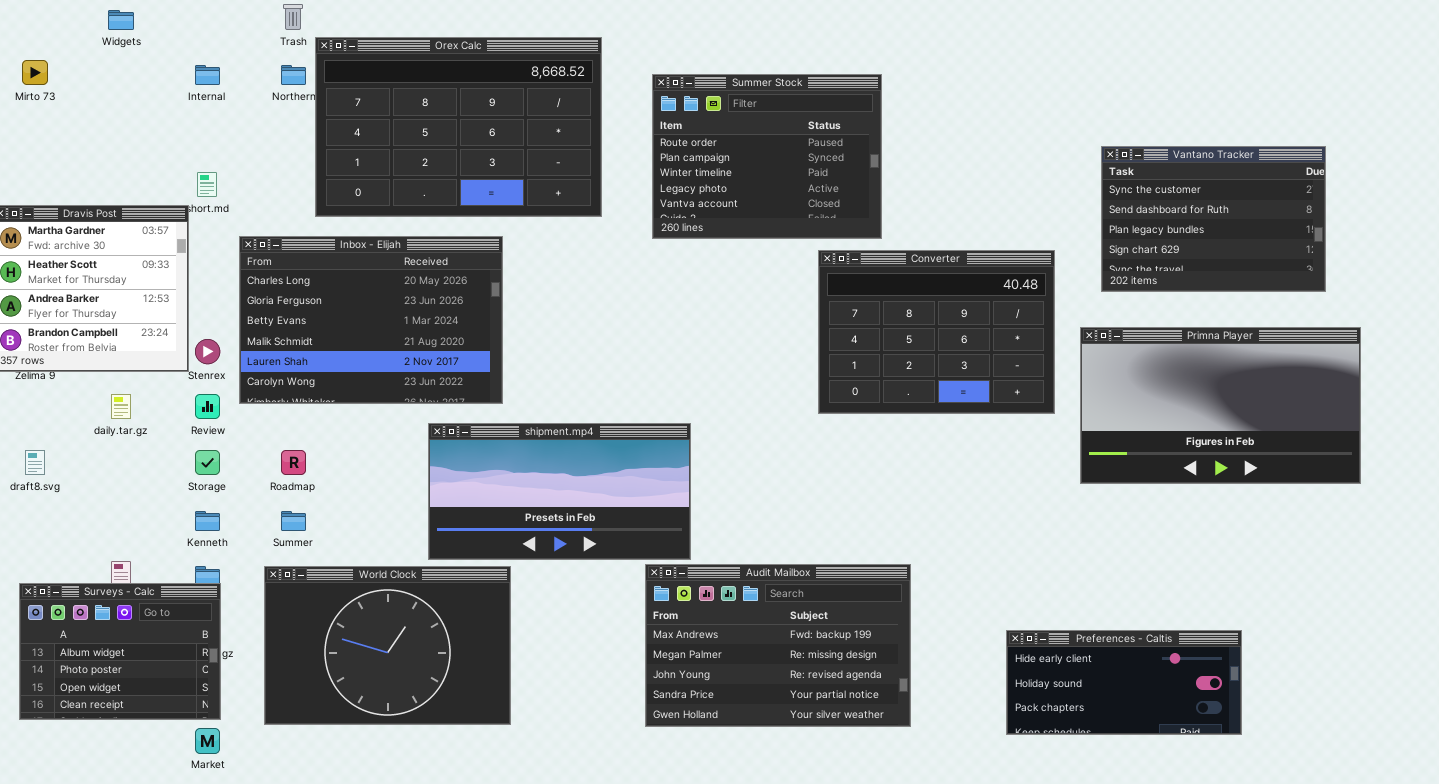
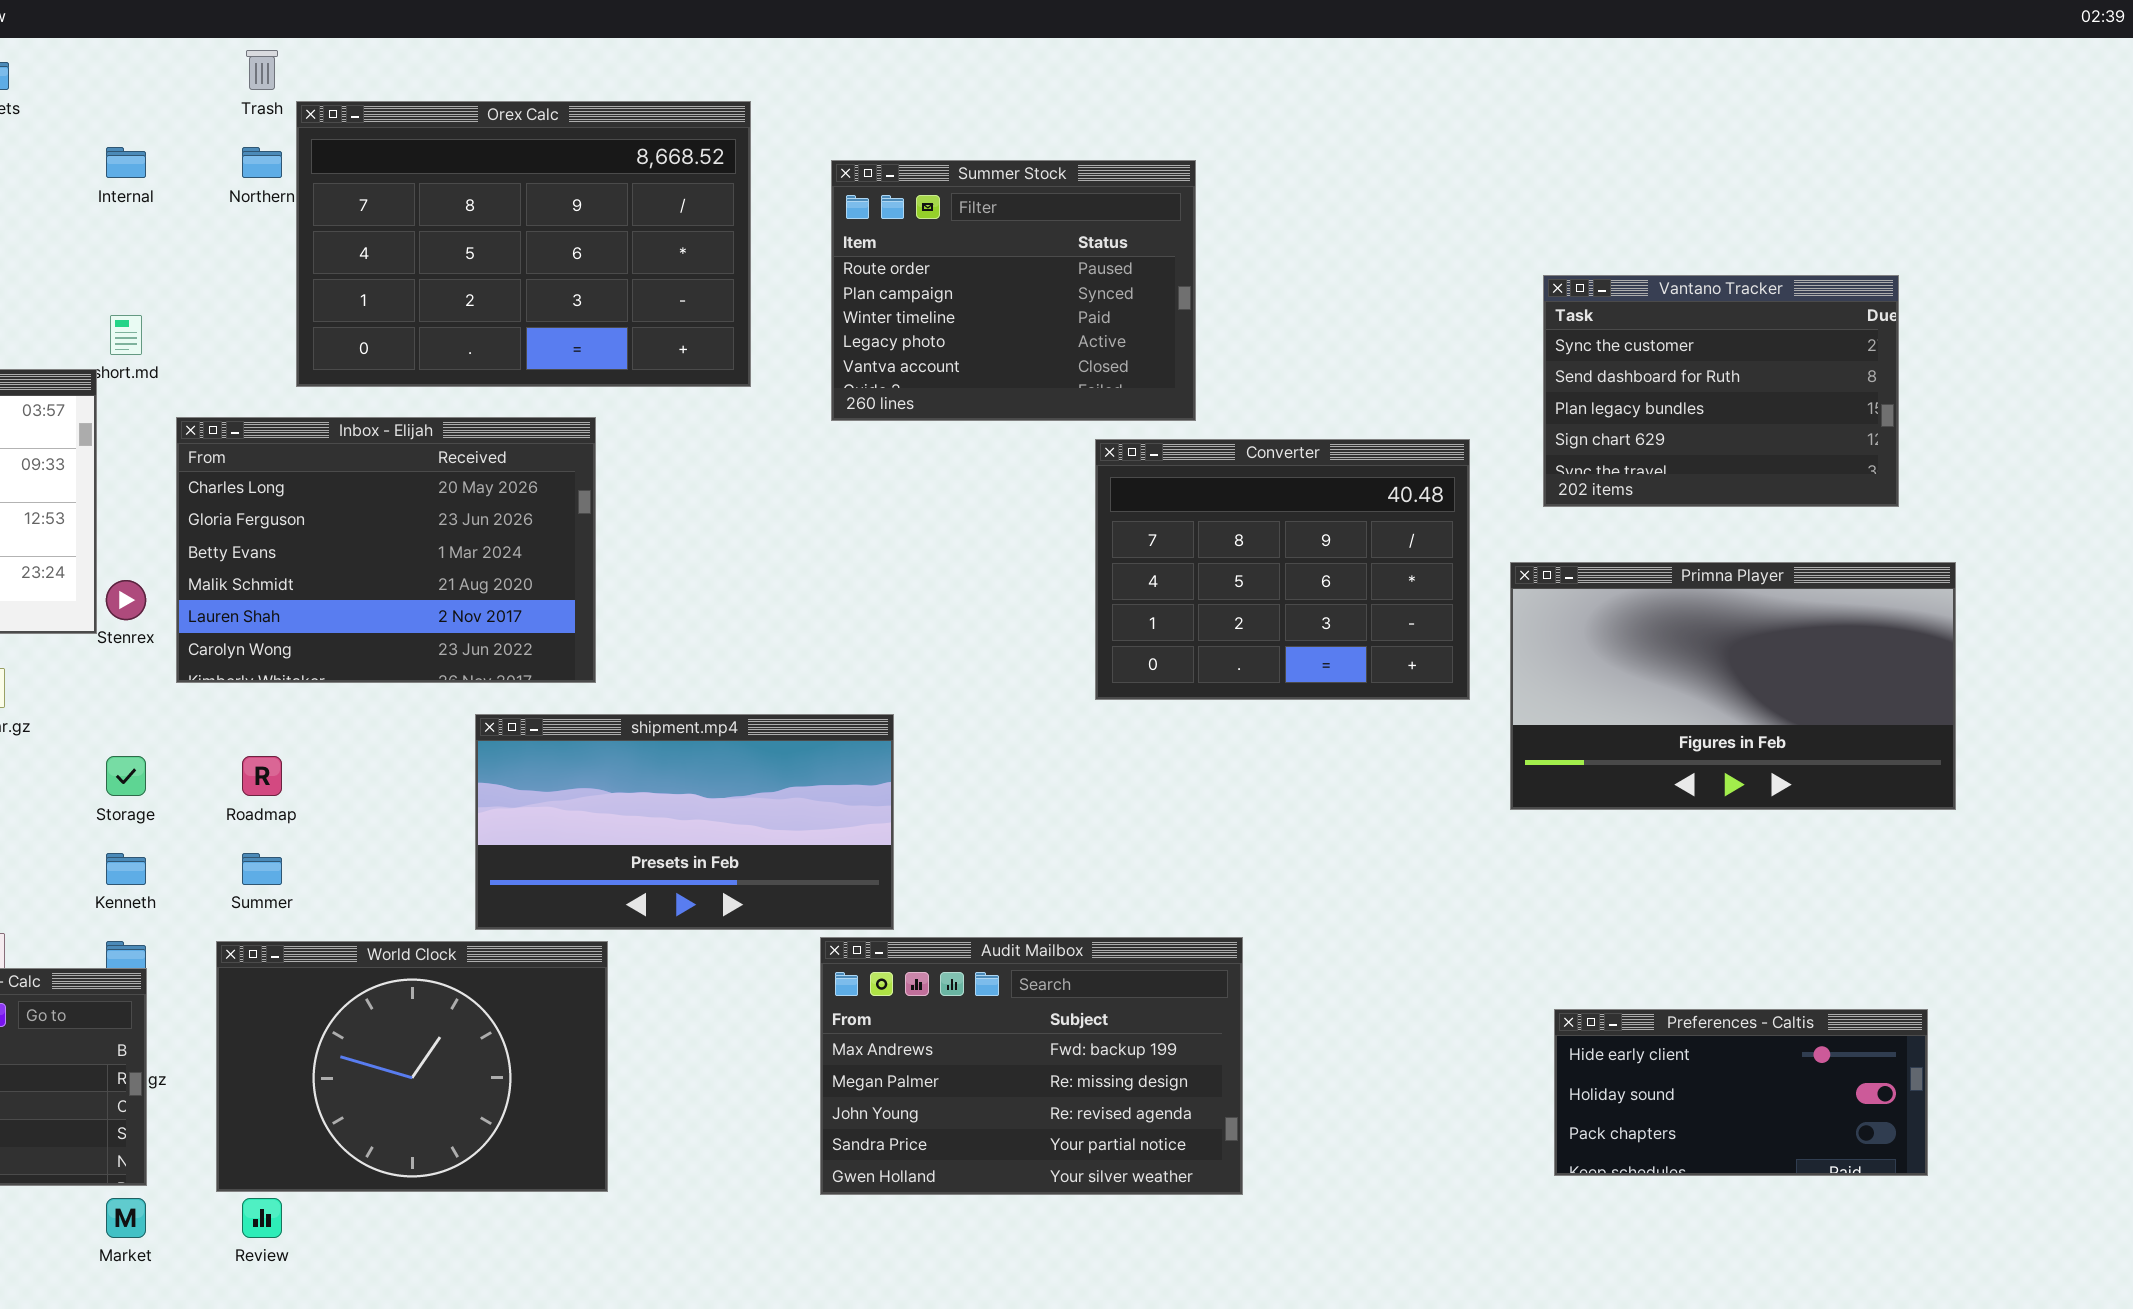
Review: [195,394,220,419] -> [242,1198,282,1238], moved
Preferences - Caltis: [1006,630,1242,735] -> [1554,1009,1928,1176], moved

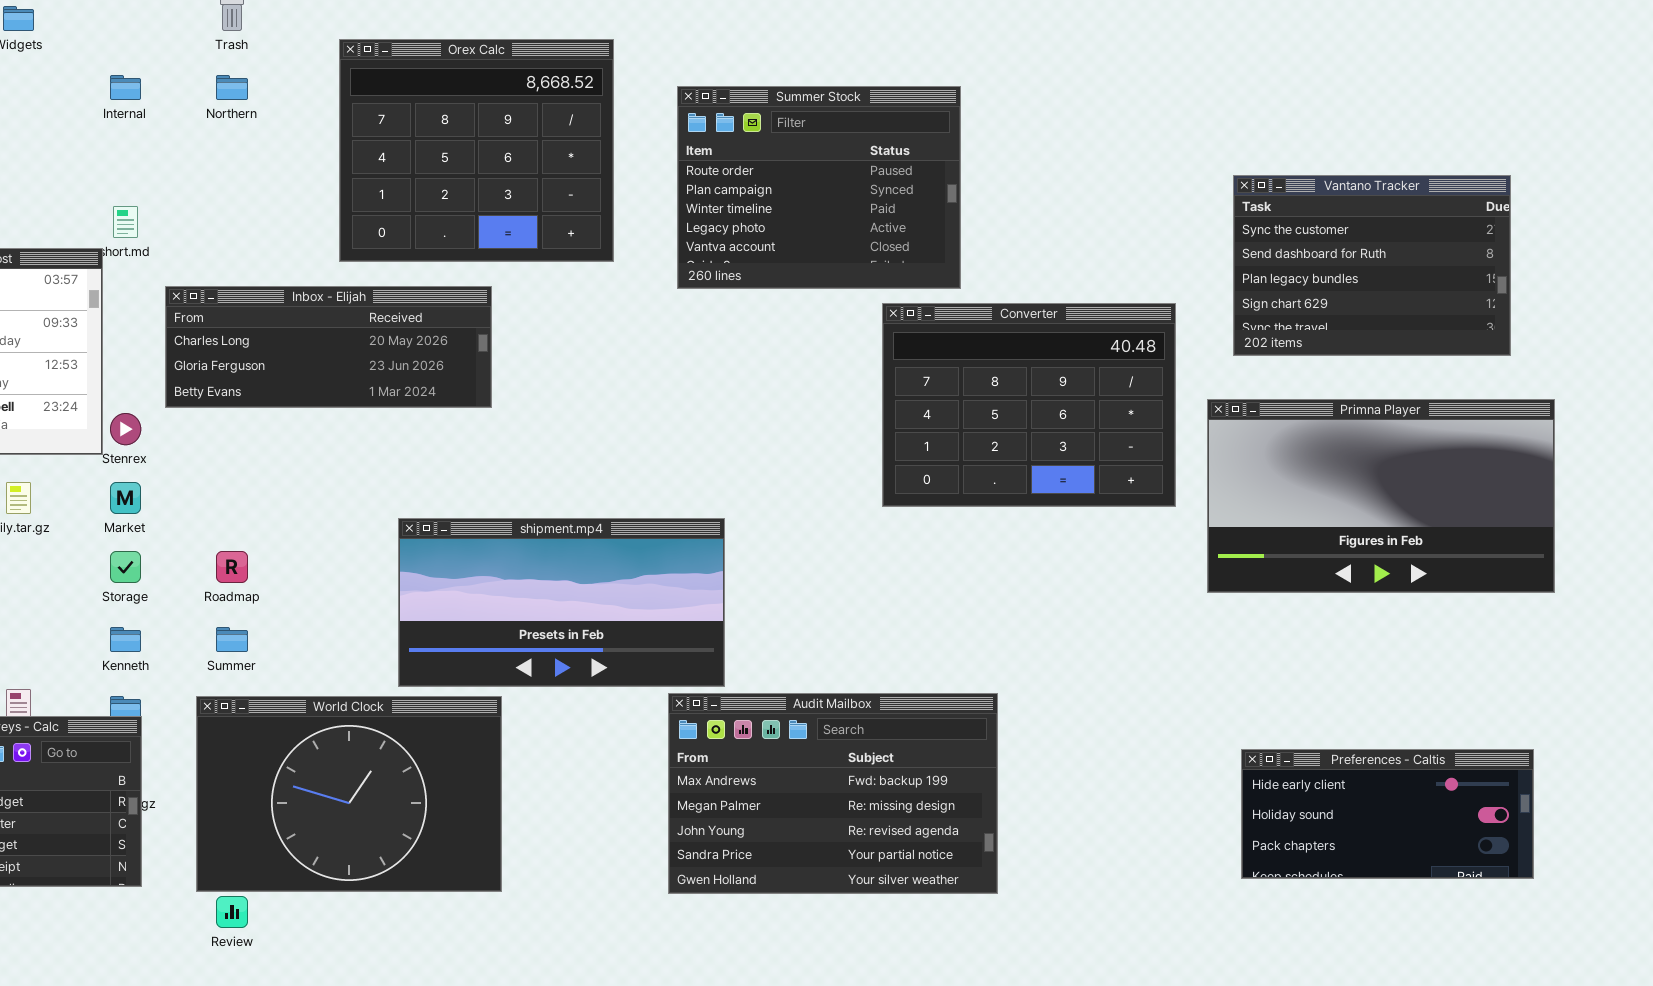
Orex Calc: [296,101,751,387] -> [339,39,614,262], resized
Inbox - Elijah: [176,417,596,683] -> [165,286,492,408], resized
Market: [106,1198,146,1238] -> [110,482,141,514], moved

